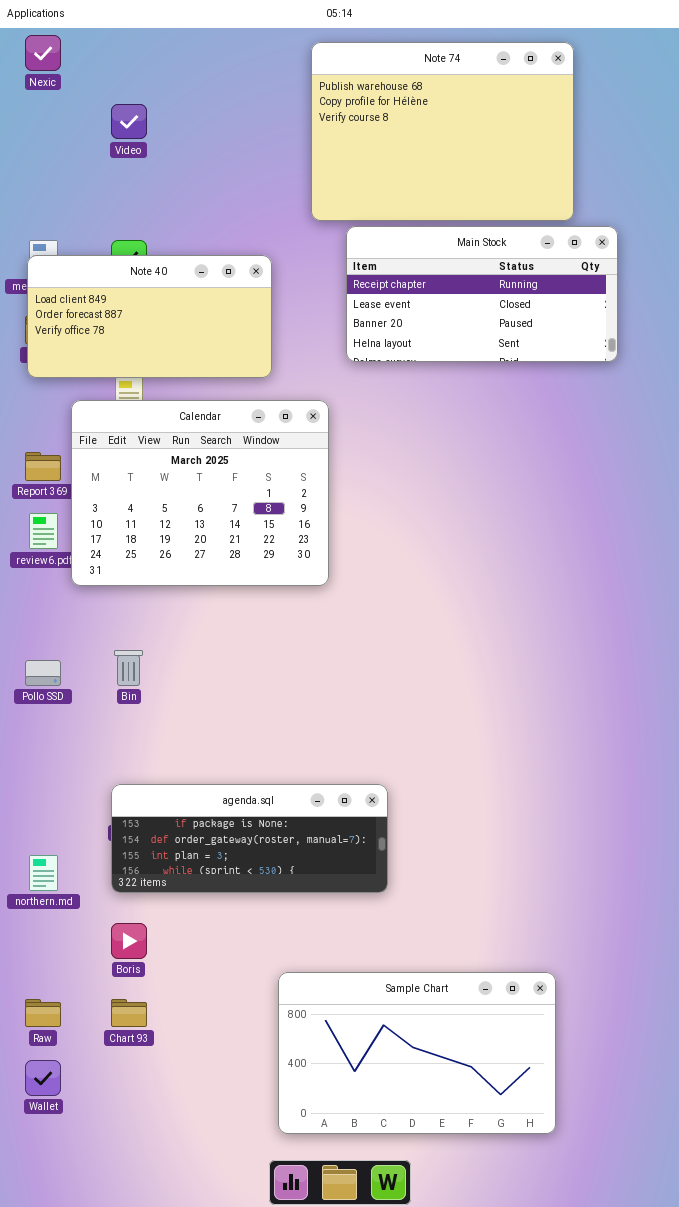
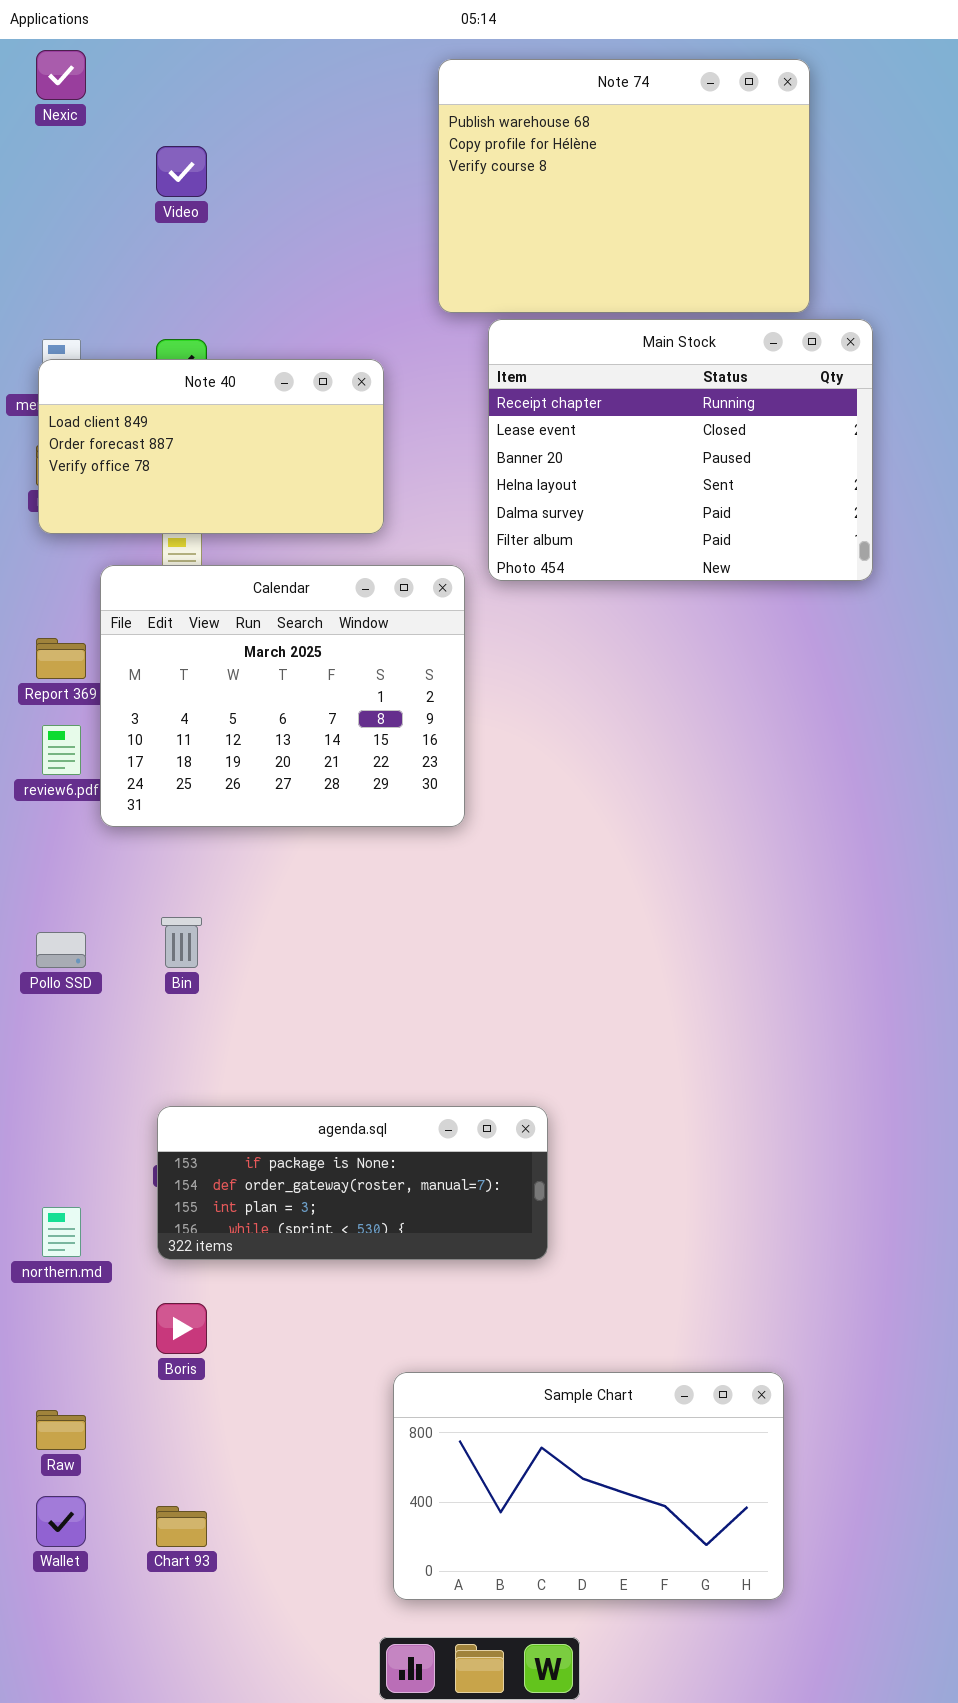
Main Stock: [346,226,618,362] -> [488,319,873,581], resized
Chart 93: [111,999,147,1027] -> [156,1506,207,1547], moved

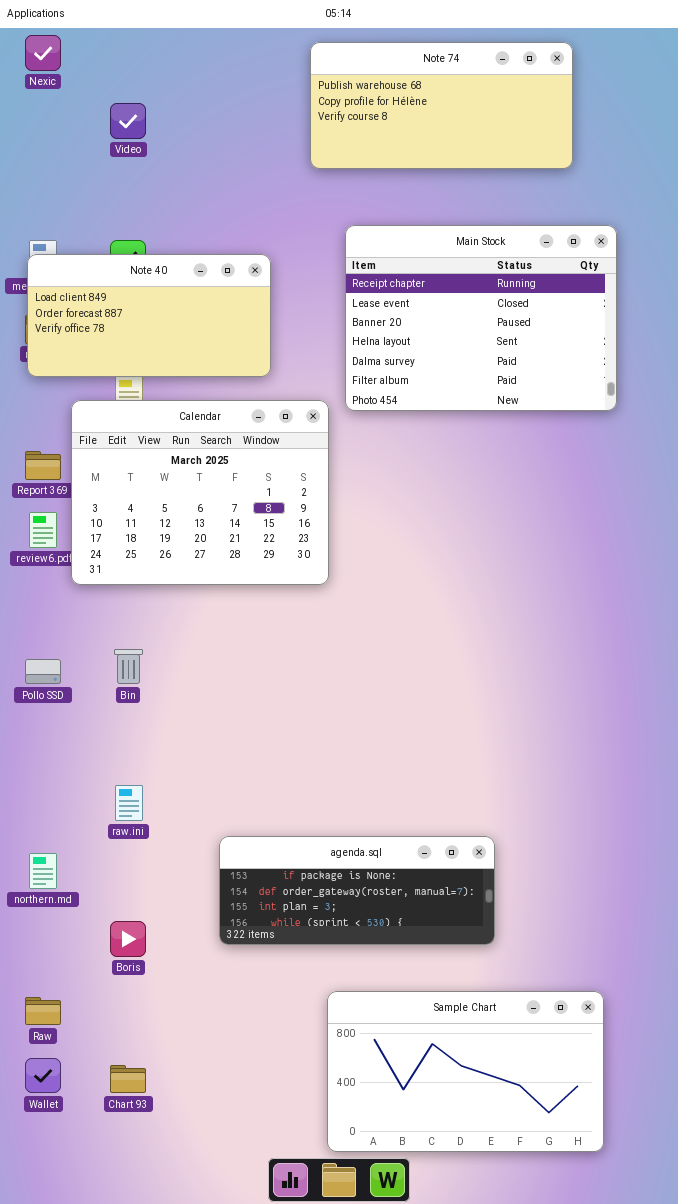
Note 74: [438,59,810,313] -> [310,42,573,169], resized
agenda.sql: [157,1106,548,1260] -> [219,836,495,945], moved
Sample Chart: [393,1372,784,1600] -> [327,991,604,1152], moved

